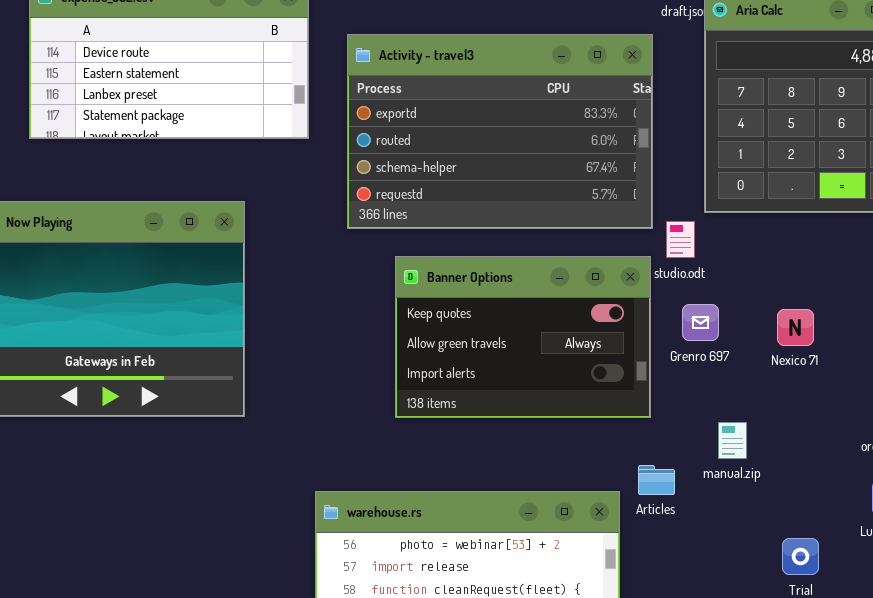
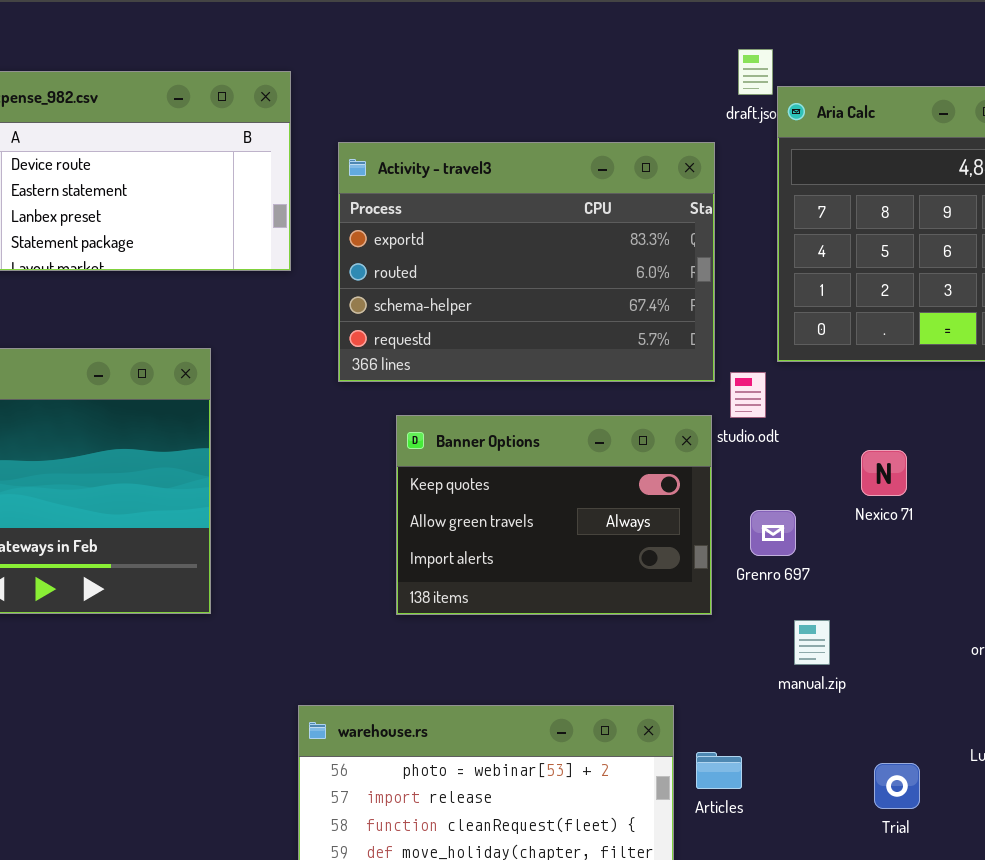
Grenro 697: [682,304,719,341] -> [750,510,796,556], moved
Nexico 71: [777,309,814,346] -> [861,450,907,496], moved
Articles: [638,465,675,495] -> [696,752,742,789], moved

